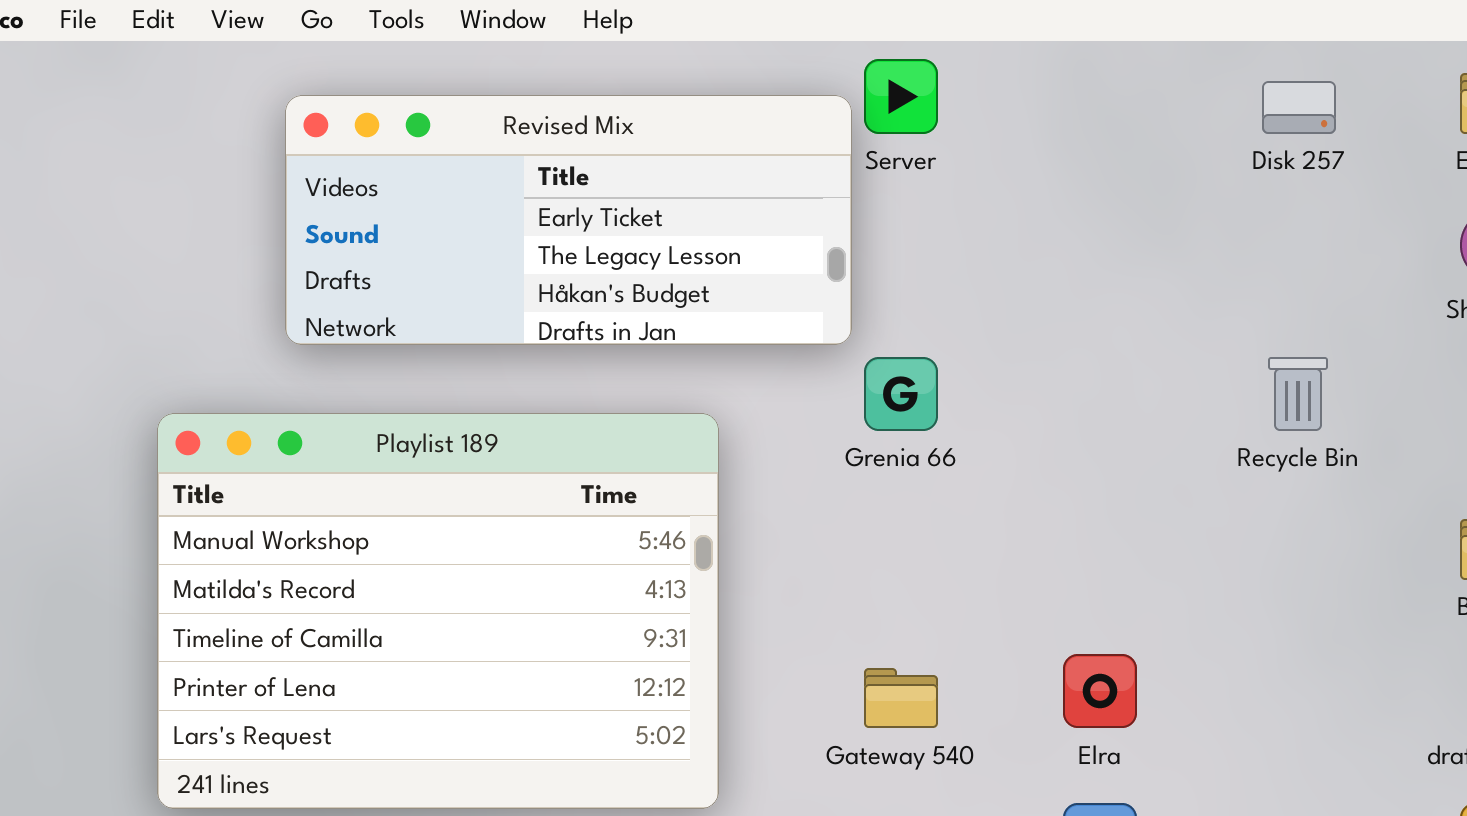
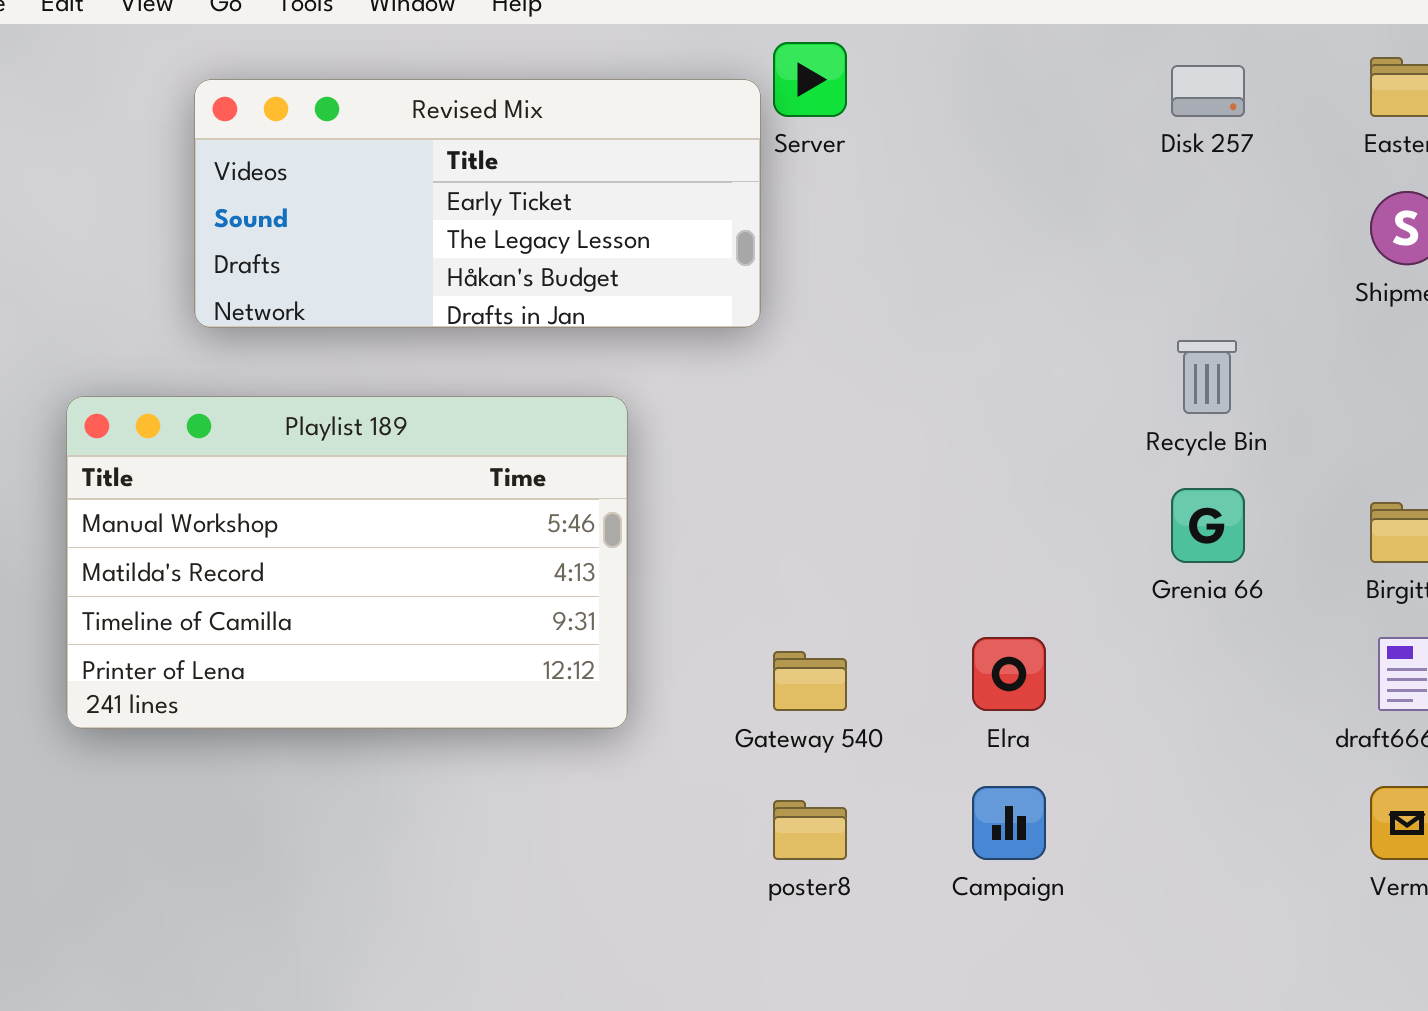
Grenia 66: [864,357,938,431] -> [1171,488,1245,563], moved
Playlist 189: [157,413,719,809] -> [66,396,628,729], resized

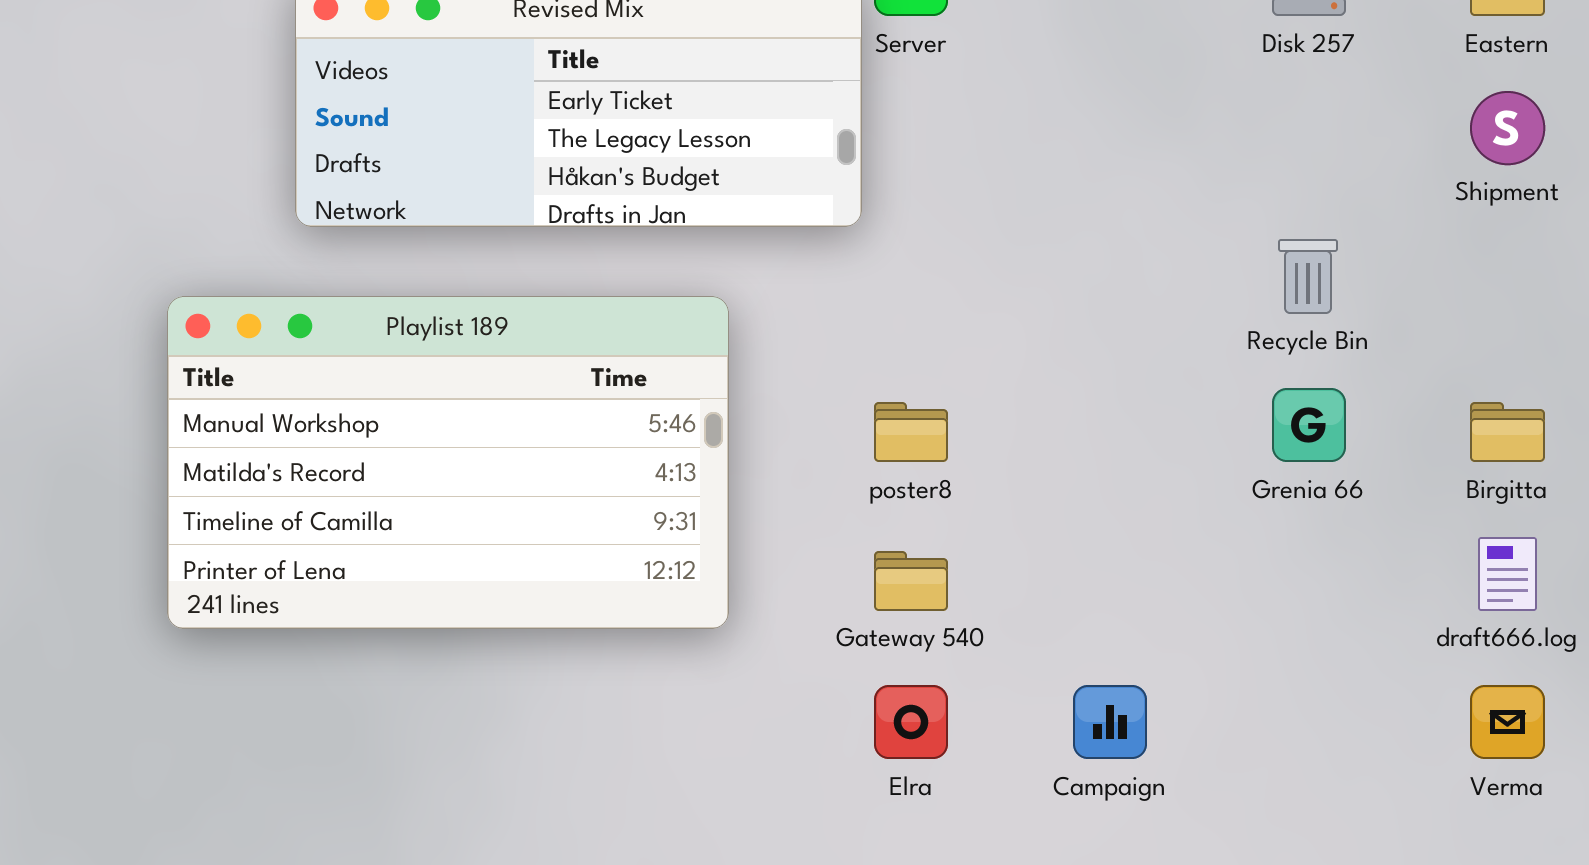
Elra: [972,637,1046,711] -> [874,685,948,759], moved
poster8: [773,800,847,860] -> [874,402,948,462], moved

